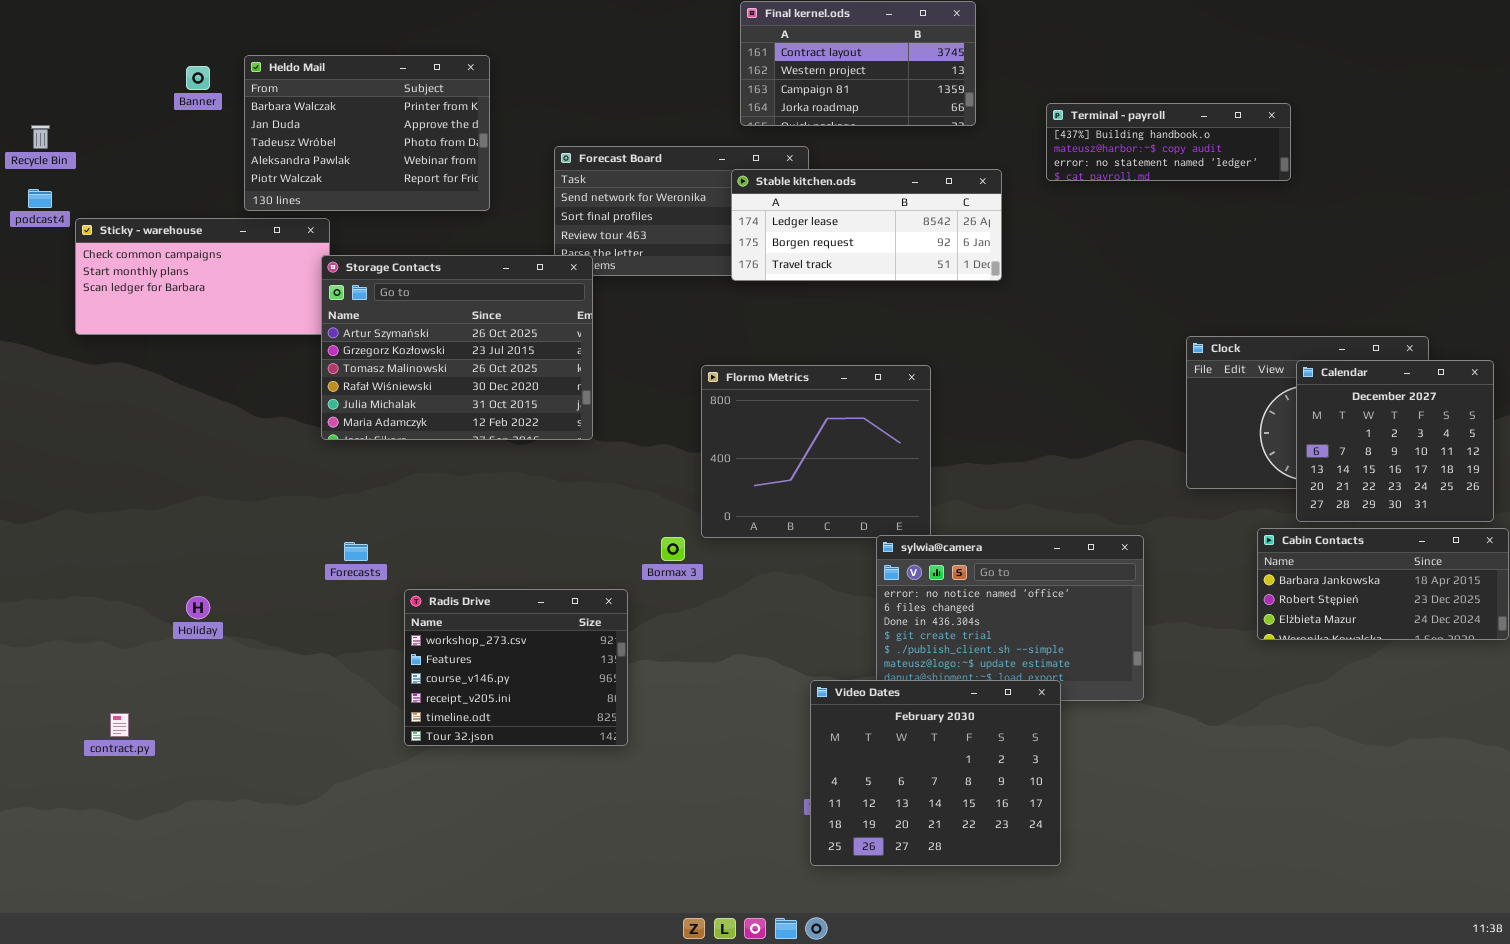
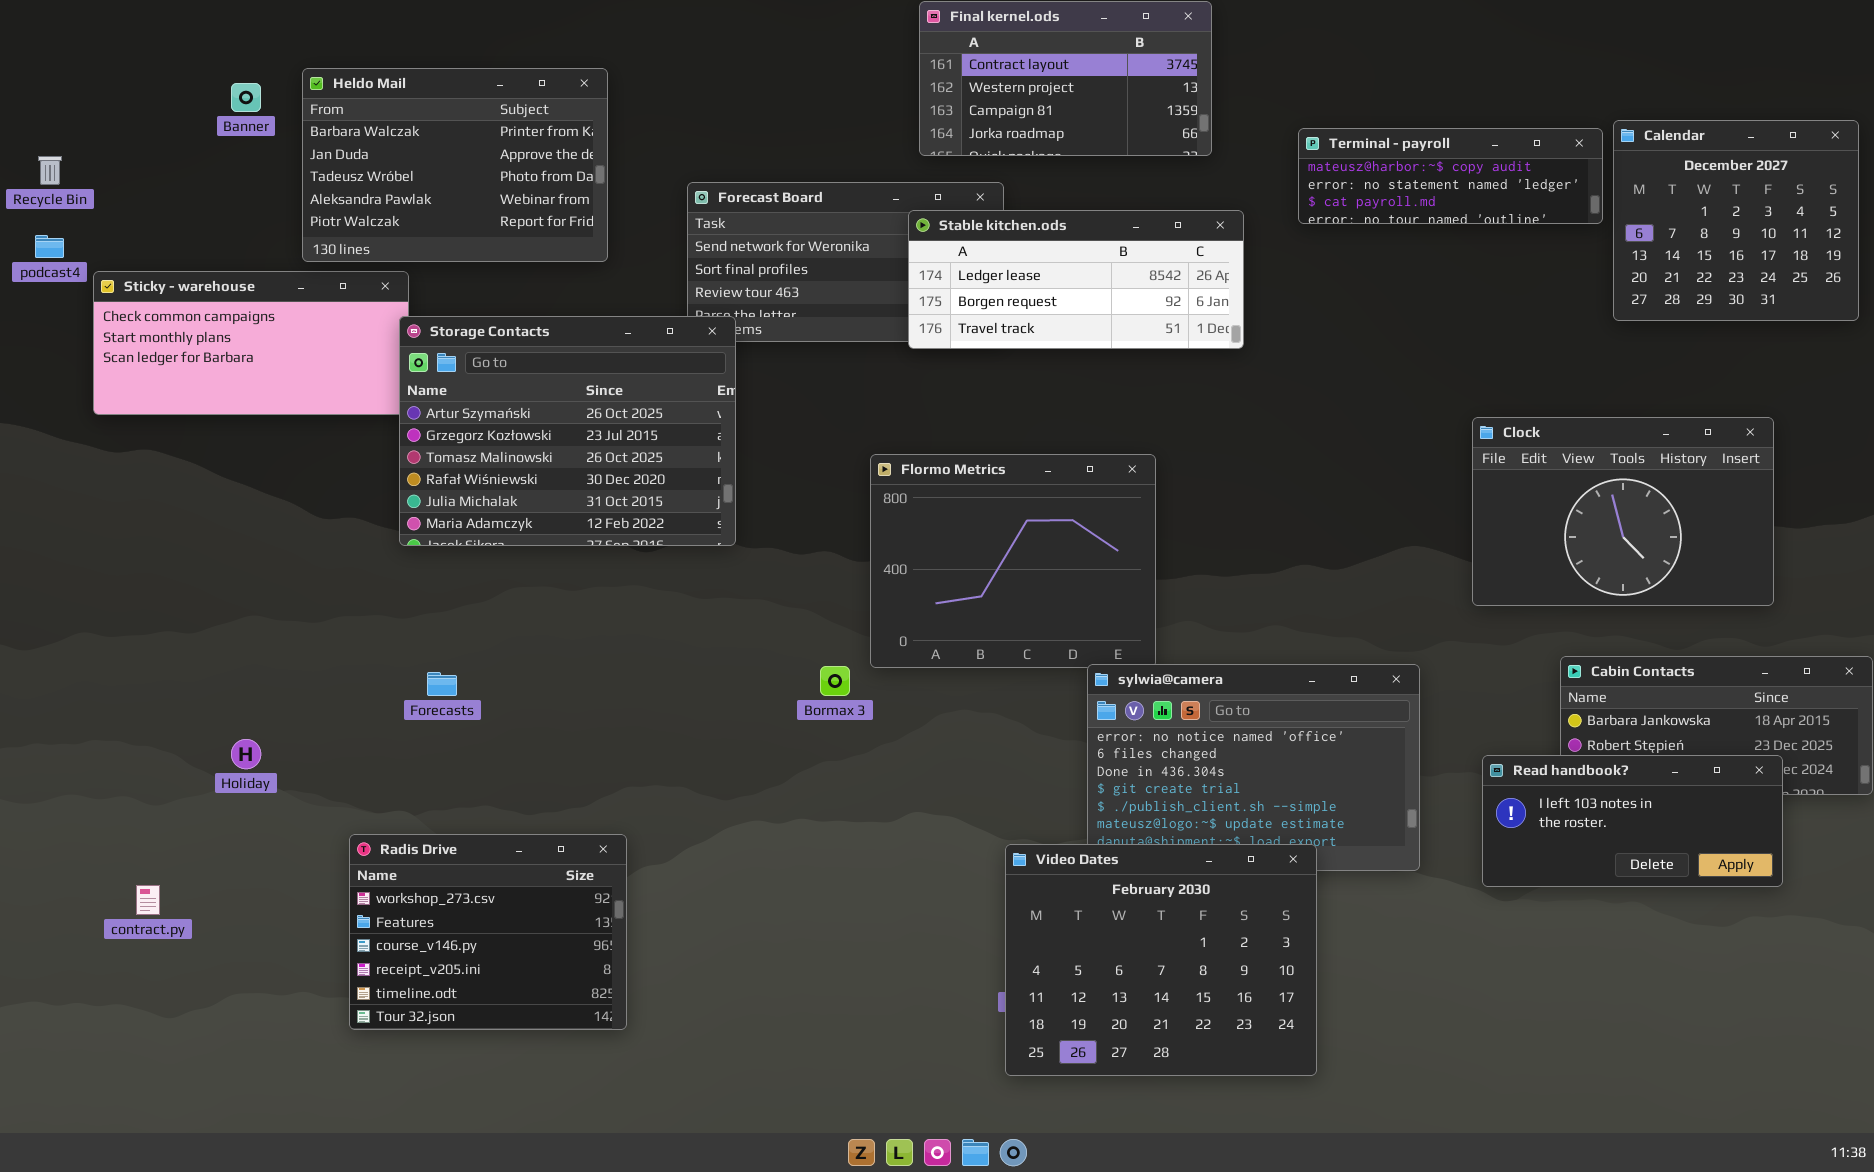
Terminal - payroll: [1046,103,1291,181] -> [1298,128,1603,224], scrolled down 1 row
Calendar: [1296,360,1494,522] -> [1613,120,1859,321], moved
Radis Drive: [404,589,628,746] -> [349,834,627,1030], moved
Read handbook?: none -> [1482,755,1783,887], opened

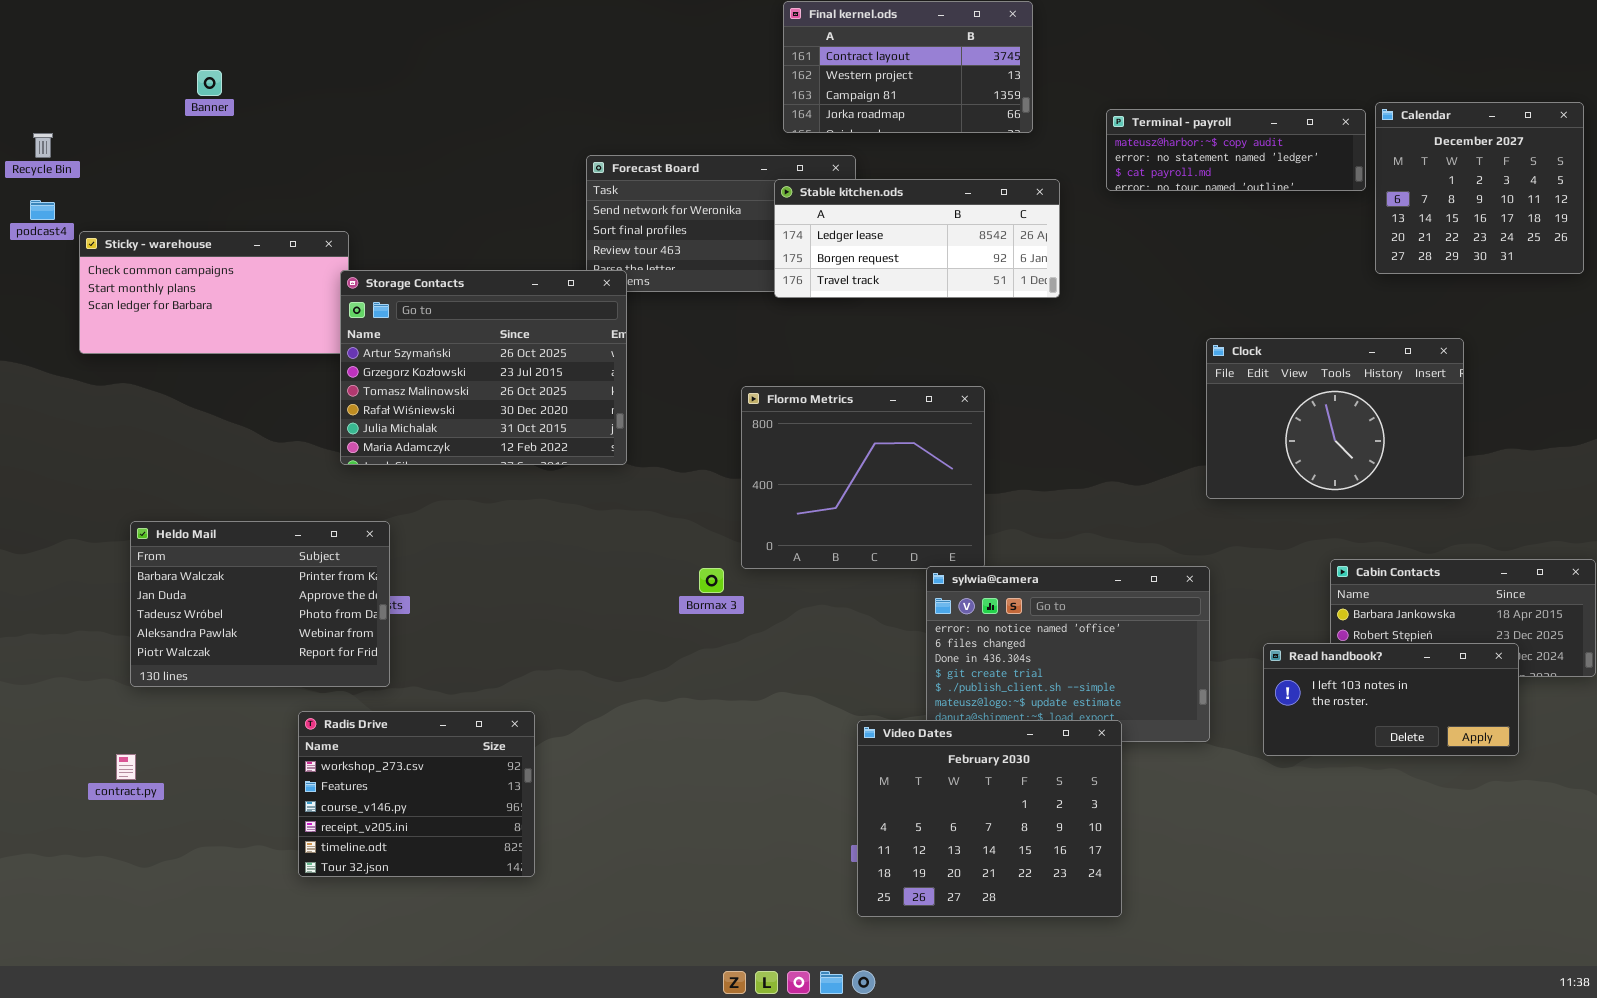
Heldo Mail: [302,68,608,262] -> [130,521,390,687], moved
Clock: [1472,417,1774,606] -> [1206,338,1464,499], moved

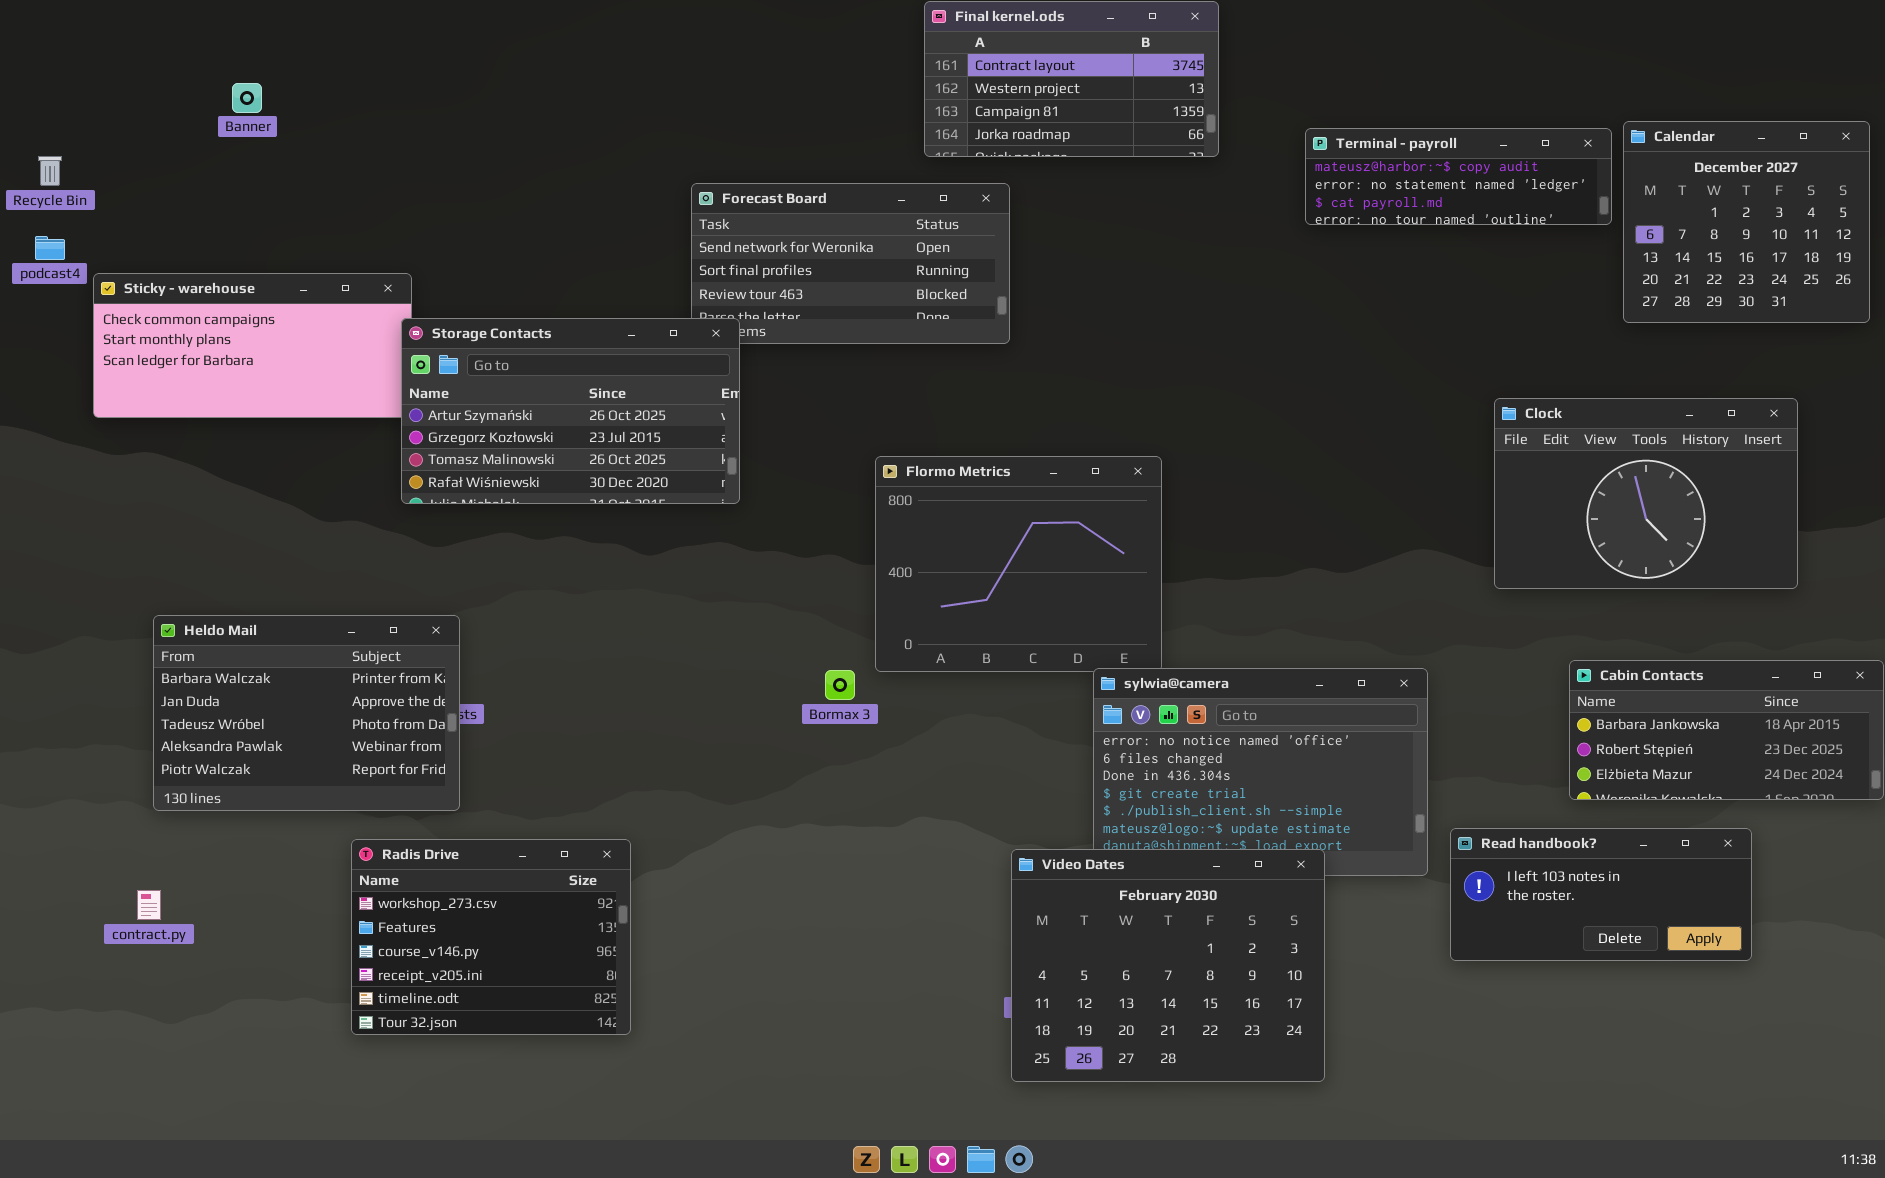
Stable kitchen.ods: [774,179,1060,298] -> none, closed
Storage Contacts: [340,270,627,465] -> [401,318,740,504], resized
Clock: [1206,338,1464,499] -> [1494,398,1798,589], moved
Read handbook?: [1263,643,1519,756] -> [1450,828,1752,961], moved

